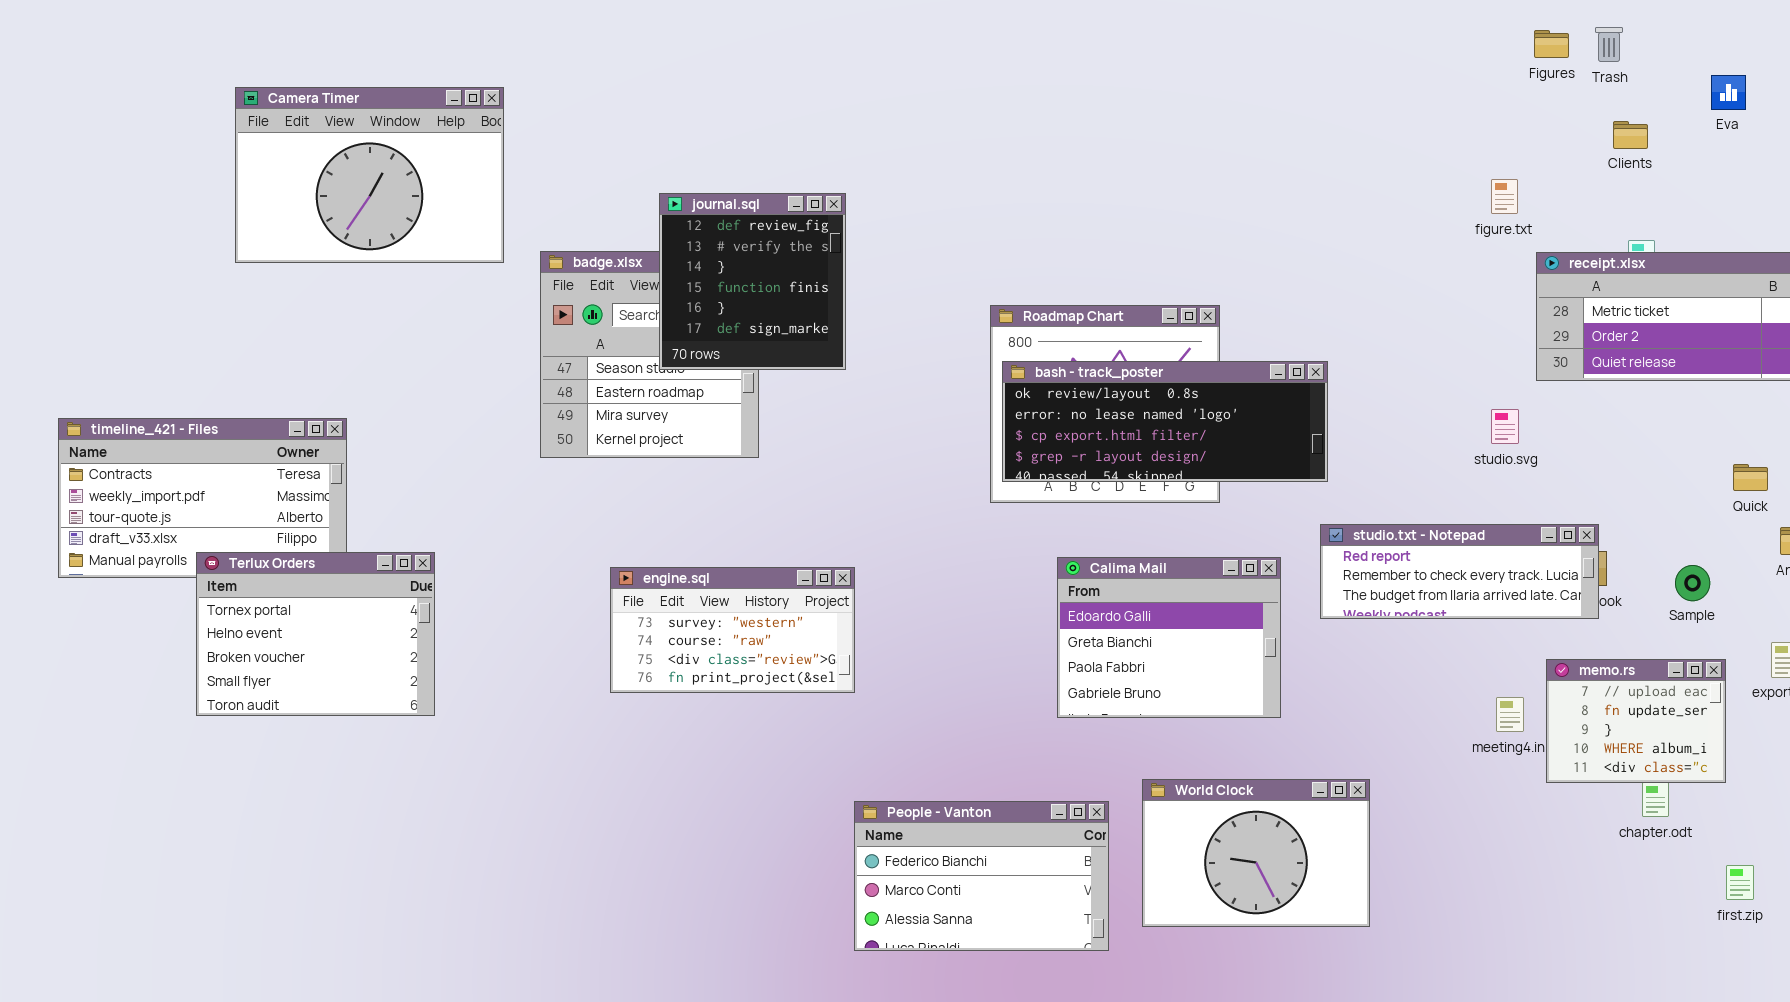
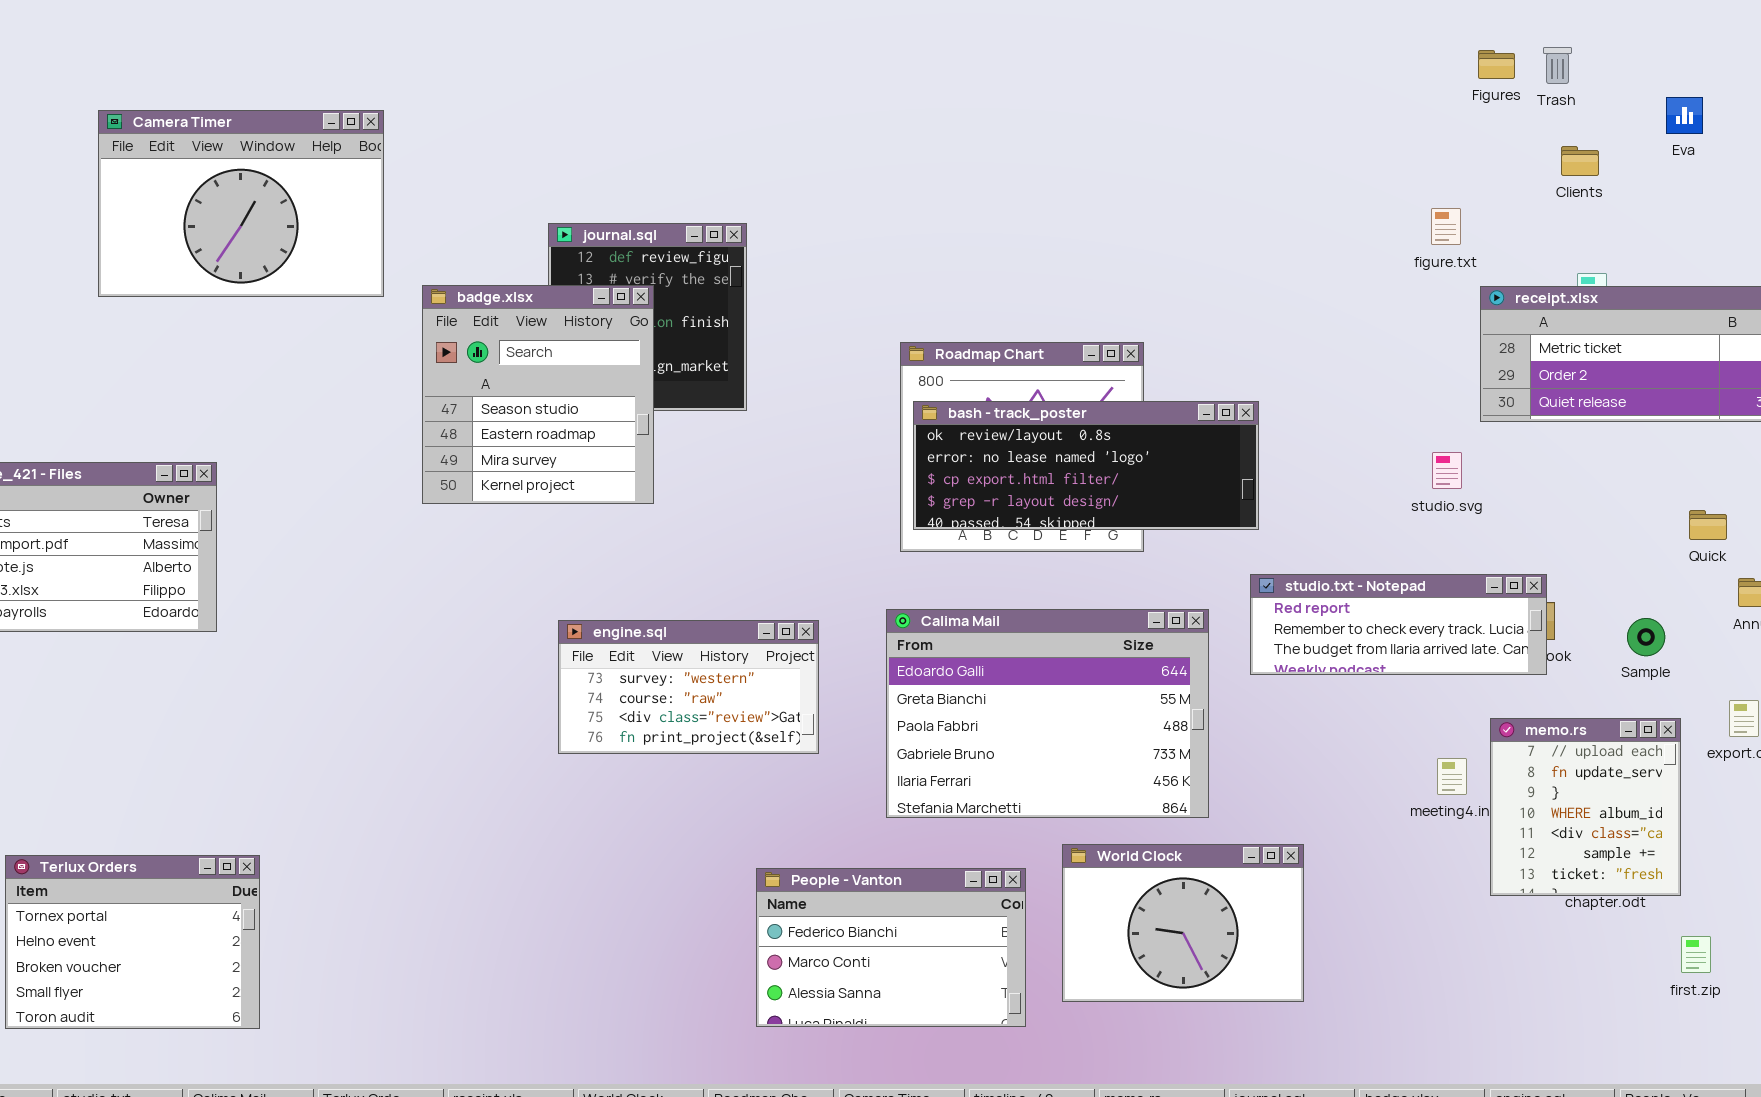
badge.xlsx: [540,251,759,458] -> [422,285,654,504], raised
Terlux Orders: [196,552,435,716] -> [5,855,260,1029], moved
Calima Mail: [1057,557,1281,718] -> [886,609,1209,818], resized
engine.sql: [610,567,855,693] -> [558,620,819,754], moved
memo.rs: [1546,659,1726,783] -> [1490,718,1681,896], resized

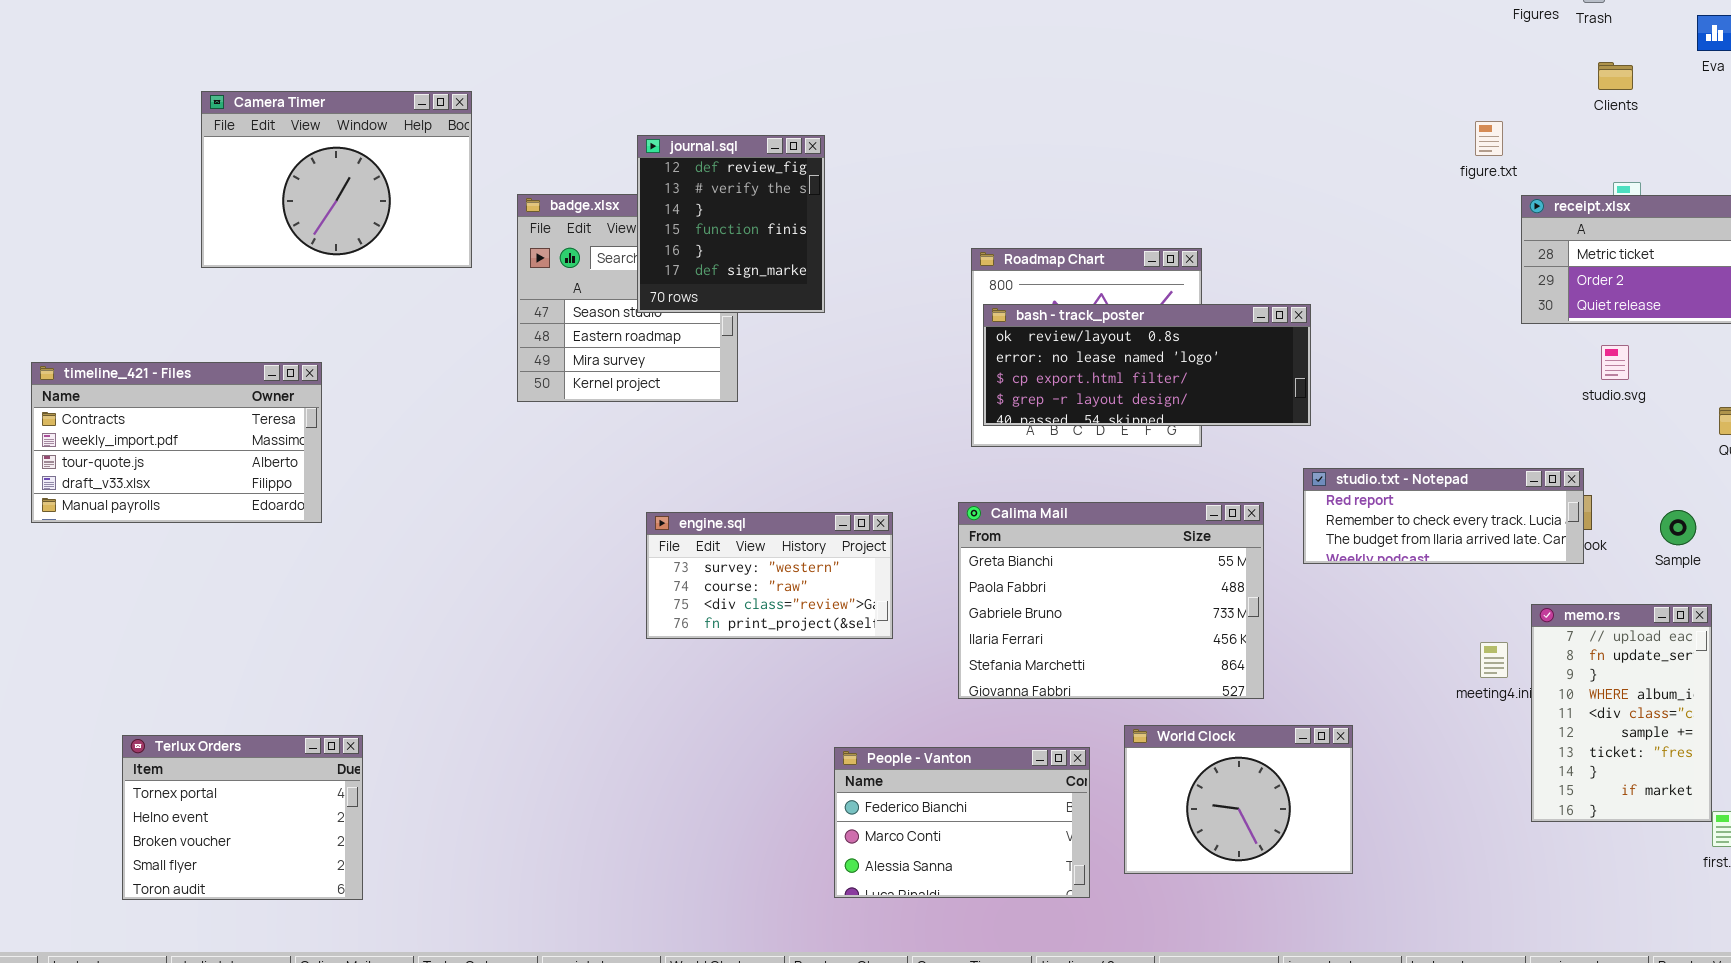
Camera Timer: [98,110,384,297] -> [201,91,472,268], moved
journal.sql: [548,223,747,411] -> [637,135,825,313], raised
studio.svg: [1432,452,1462,489] -> [1601,345,1629,380], moved
Calima Mail: [886,609,1209,818] -> [958,502,1264,699], scrolled down 1 row
memo.rs: [1490,718,1681,896] -> [1531,604,1712,822], resized

